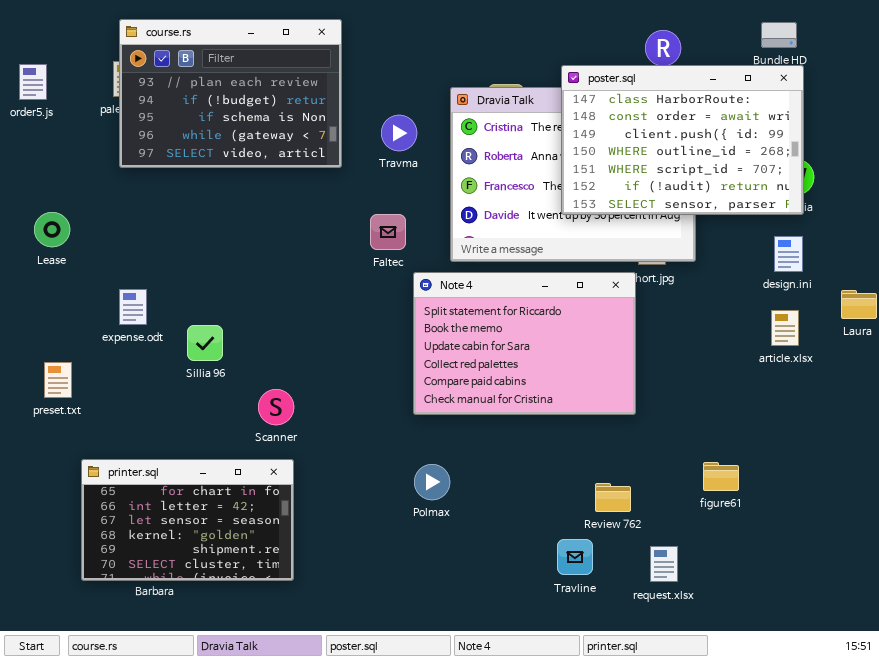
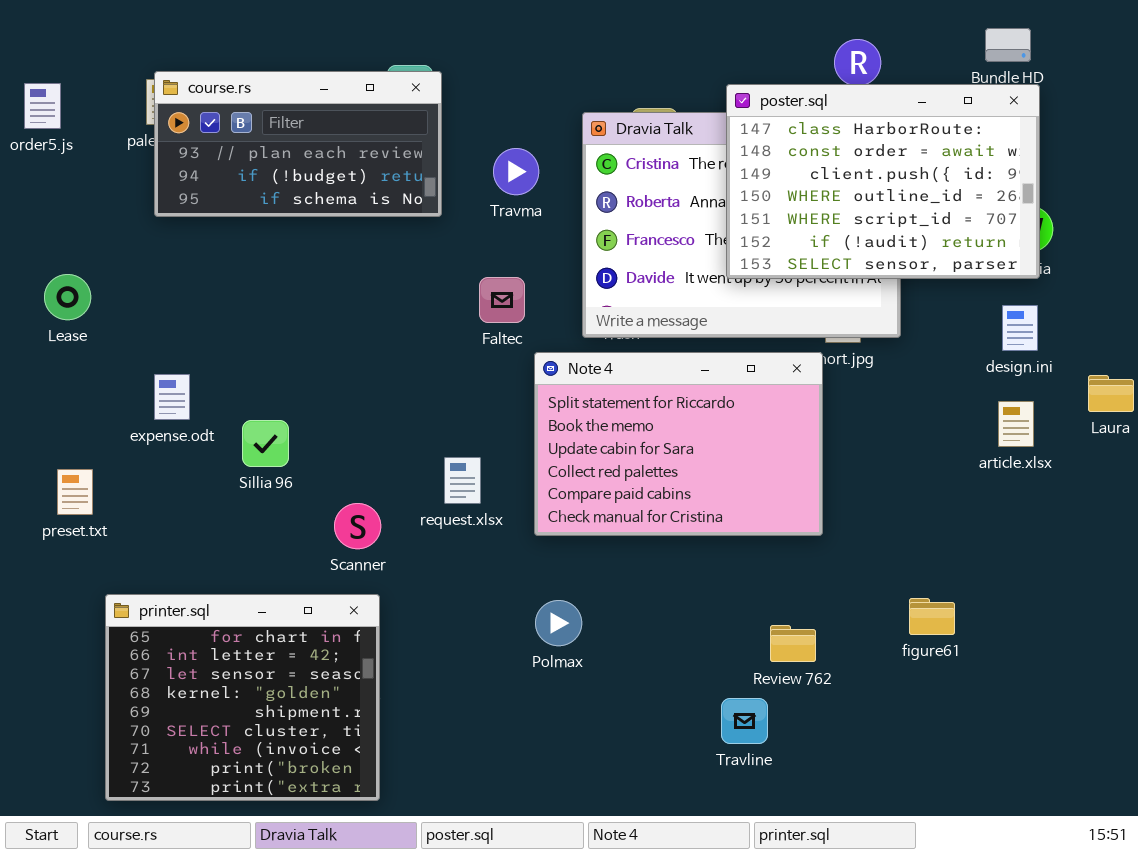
course.rs: [119,19,342,168] -> [154,71,442,217], resized
printer.sql: [81,459,294,581] -> [105,594,380,801], resized
request.xlsx: [650,546,678,582] -> [444,457,481,504], moved

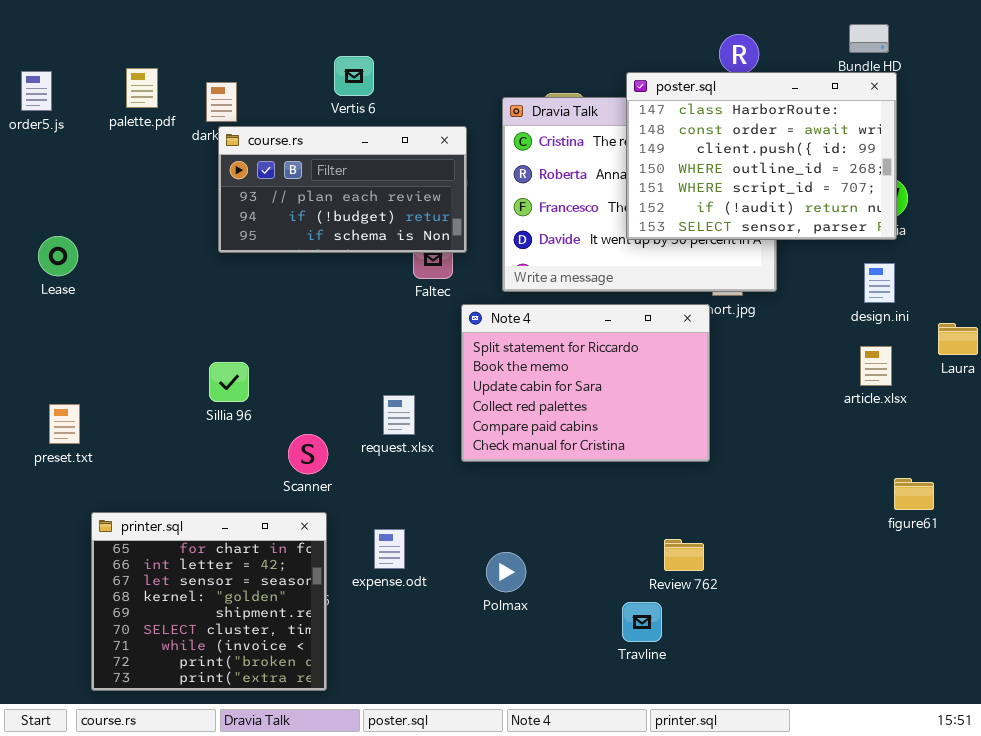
course.rs: [154,71,442,217] -> [218,126,467,253], moved
expense.odt: [154,374,190,420] -> [374,529,405,569], moved
figure61: [909,598,955,635] -> [894,478,934,510], moved
Polmax: [535,600,582,646] -> [486,552,526,592], moved

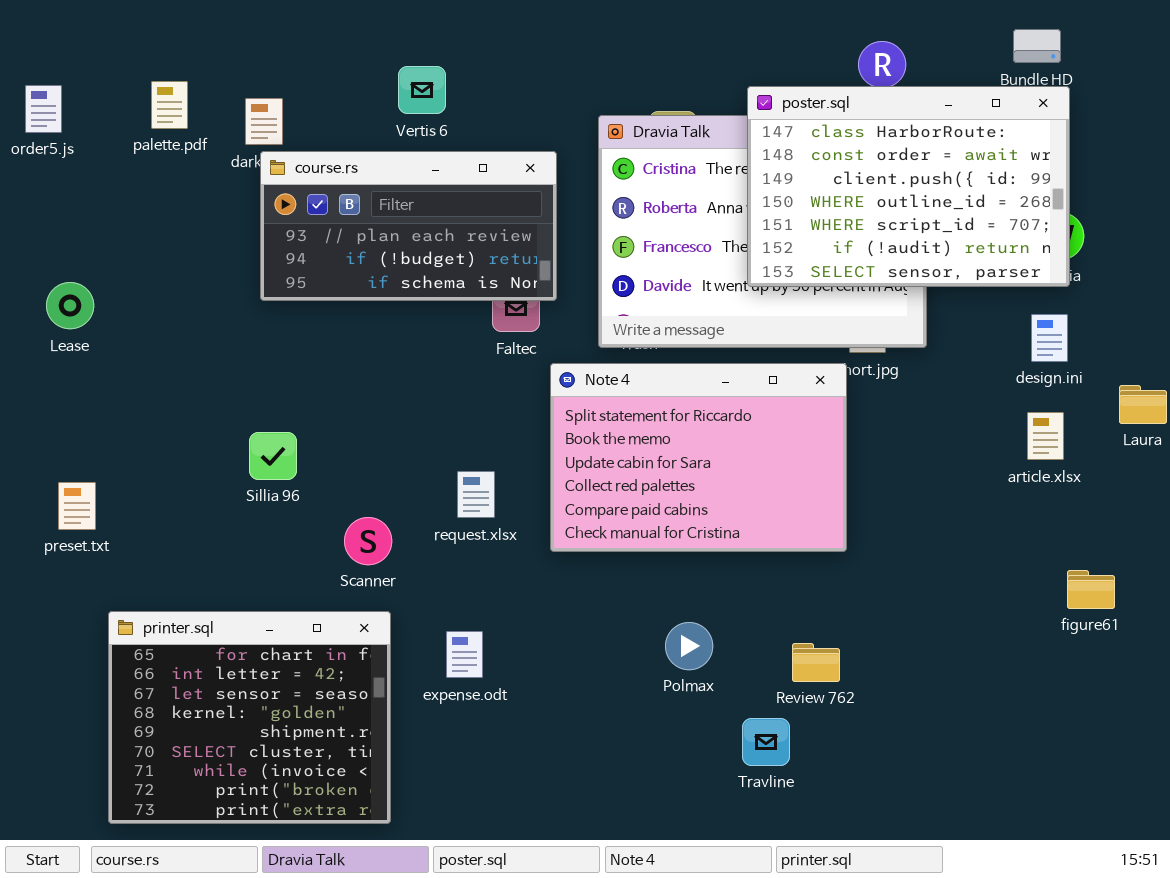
Polmax: [486,552,526,592] -> [665,622,713,670], moved

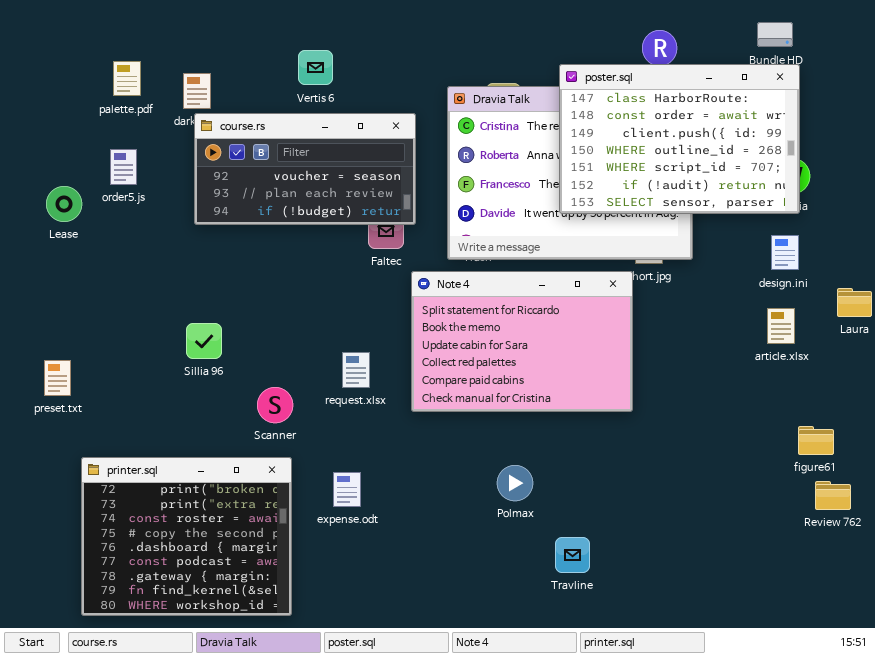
order5.js: [25,85,62,133] -> [110,149,137,185], moved
course.rs: [260,151,557,301] -> [194,113,416,225], scrolled up 1 row
Lease: [46,282,94,329] -> [46,186,82,222], moved
printer.sql: [108,611,391,824] -> [81,457,292,616], scrolled down 7 rows
Review 762: [792,643,840,682] -> [815,481,851,510], moved

